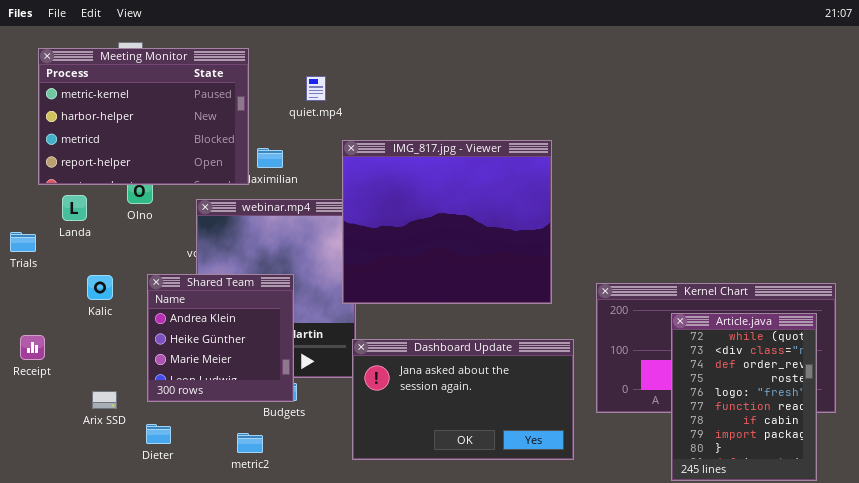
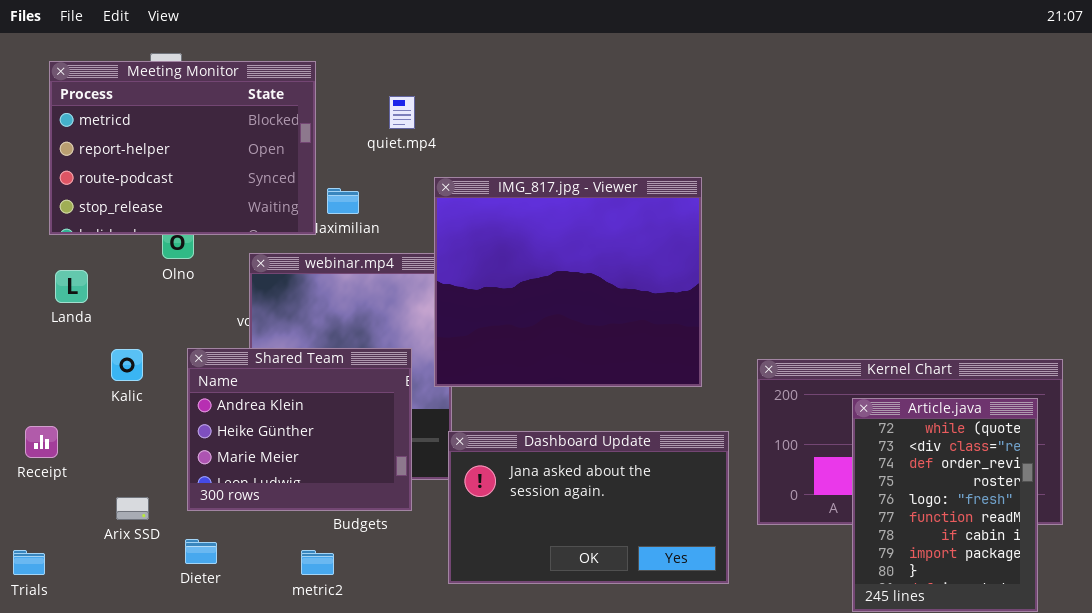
Meeting Monitor: [38,48,249,185] -> [49,61,316,235], scrolled down 2 rows
Landa: [62,195,87,221] -> [55,270,88,303], moved
Trials: [10,232,36,252] -> [13,550,45,575], moved
Shared Team: [147,274,294,402] -> [187,348,412,511], resized

